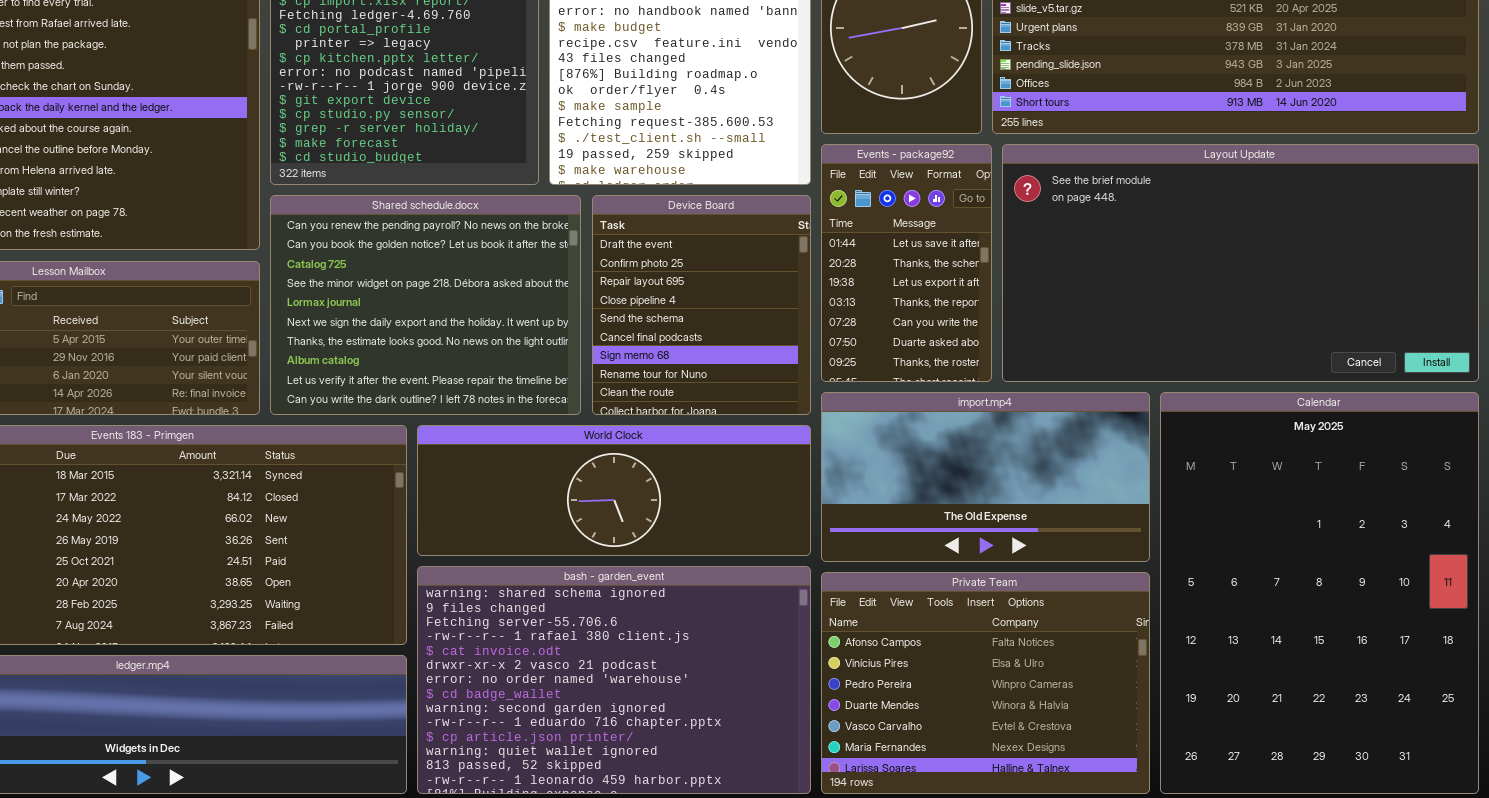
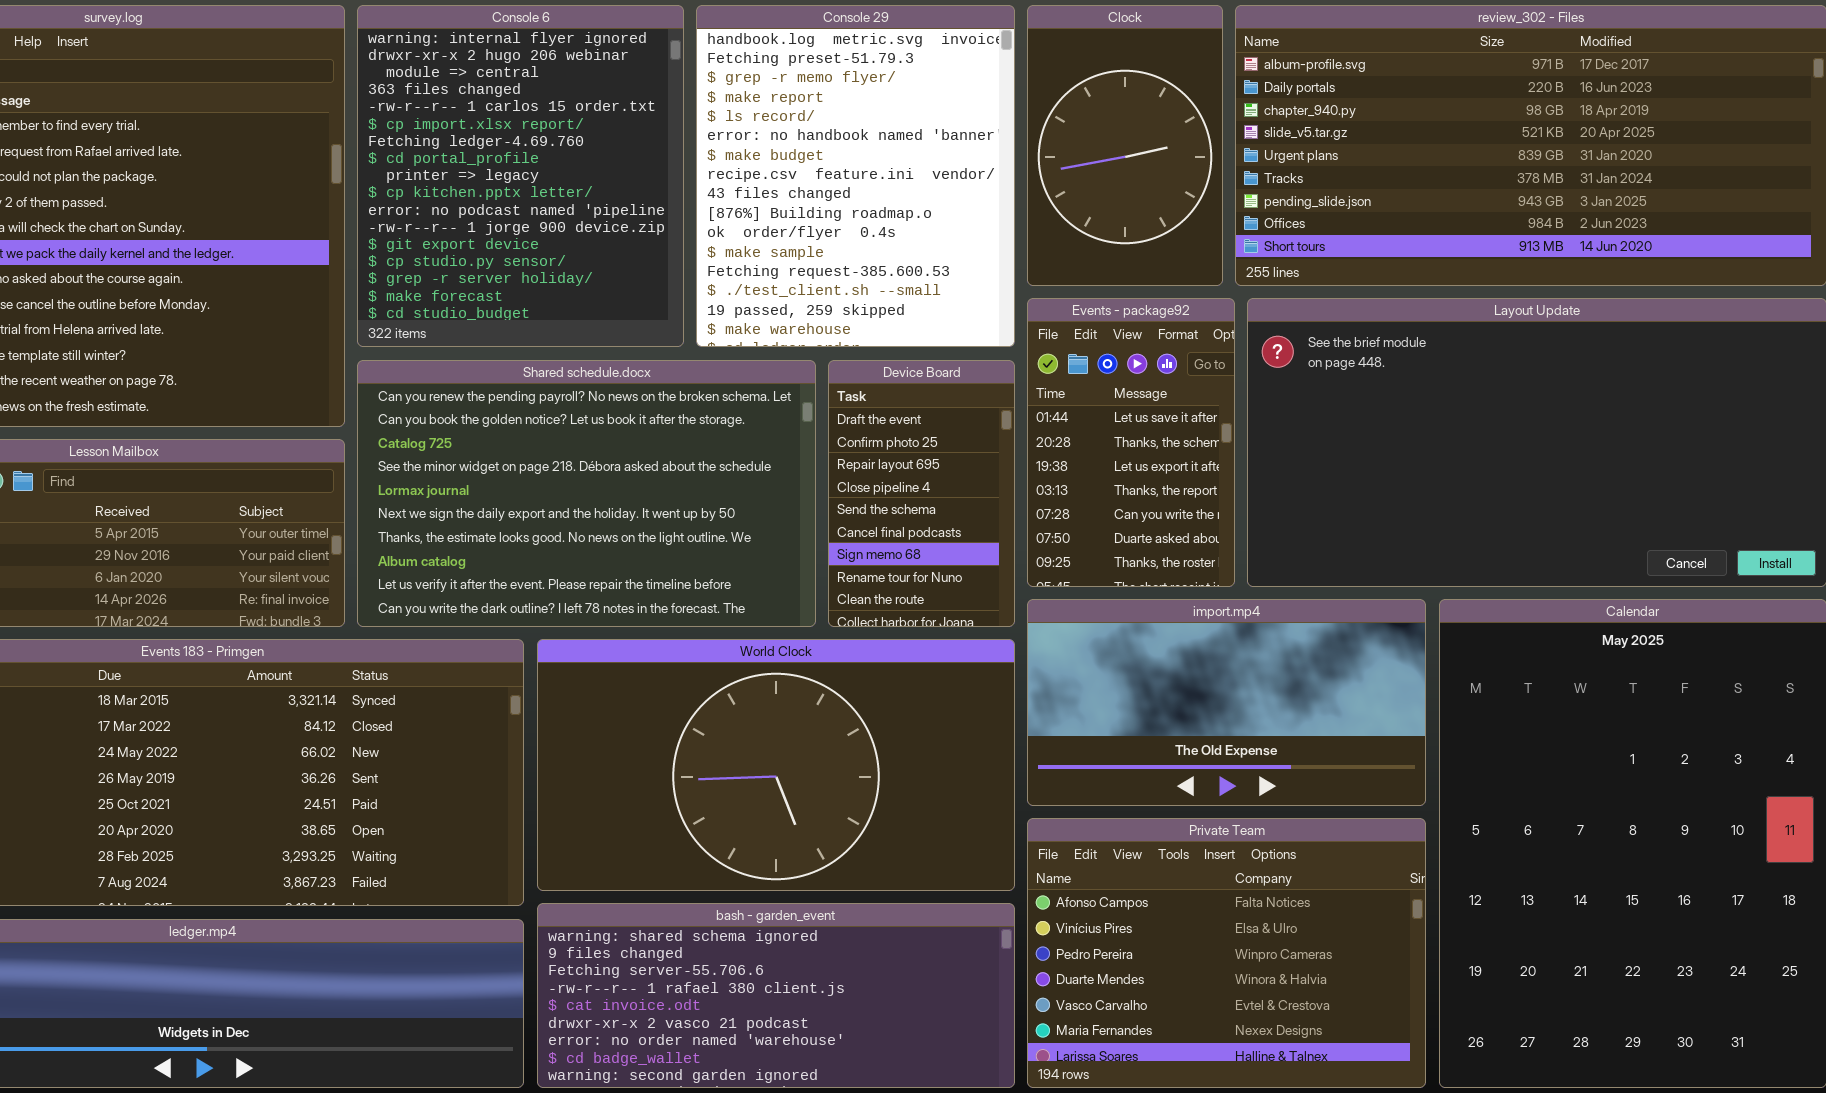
Shared schedule.docx: [270,195,581,415] -> [357,360,816,627], resized
Device Board: [592,195,811,415] -> [828,360,1015,627], resized
World Clock: [417,425,811,556] -> [537,639,1015,891], resized
bash - garden_event: [417,566,811,794] -> [537,903,1015,1088], resized

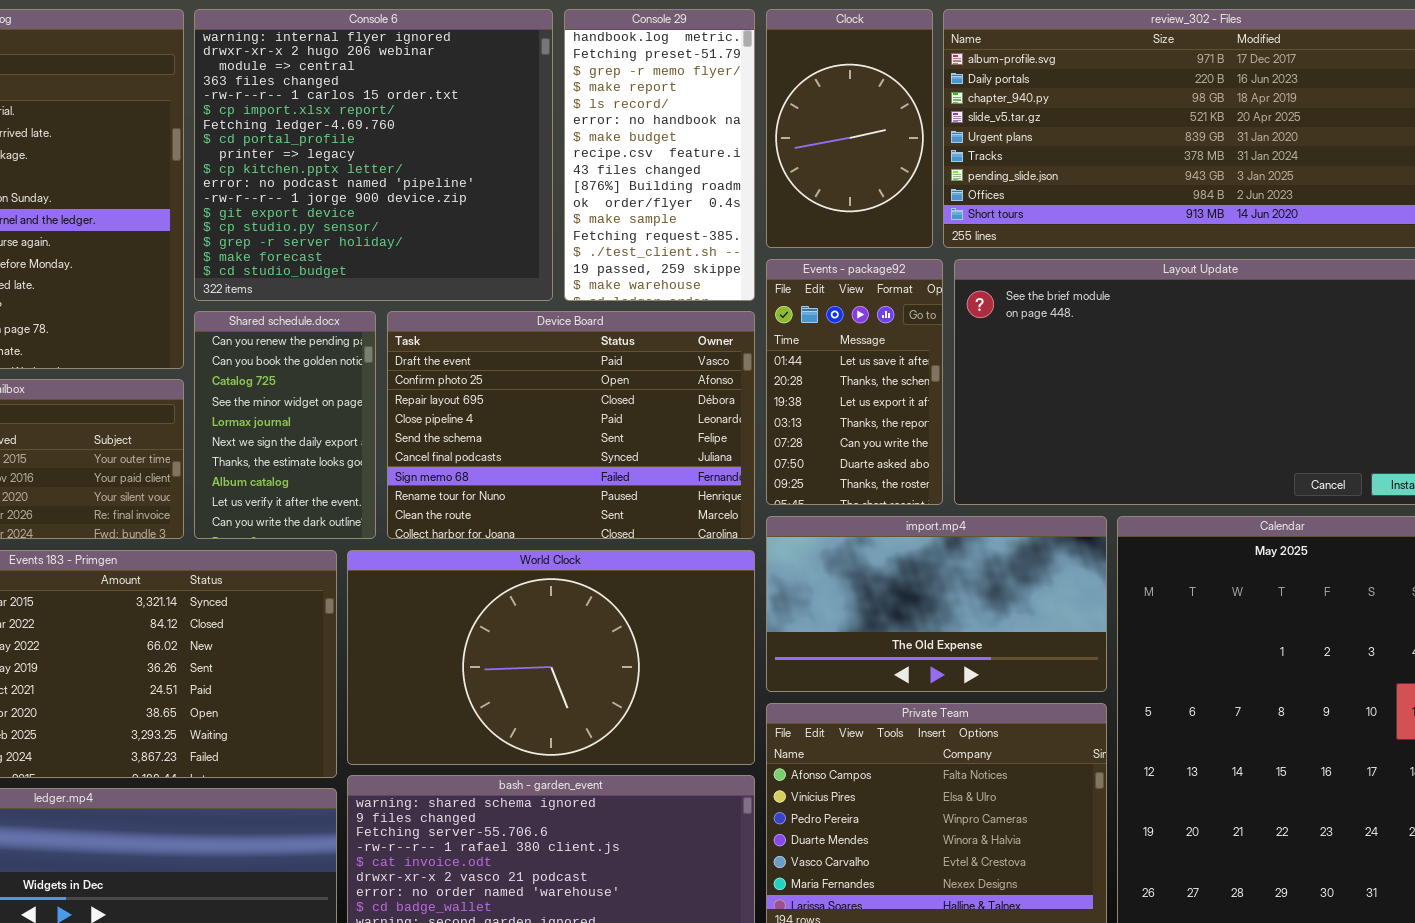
Console 6: [357,5,684,347] -> [194,9,553,301], resized
Console 29: [696,5,1015,347] -> [564,9,755,301], resized
Shared schedule.docx: [357,360,816,627] -> [194,311,376,539], resized
Device Board: [828,360,1015,627] -> [387,311,755,539], resized

